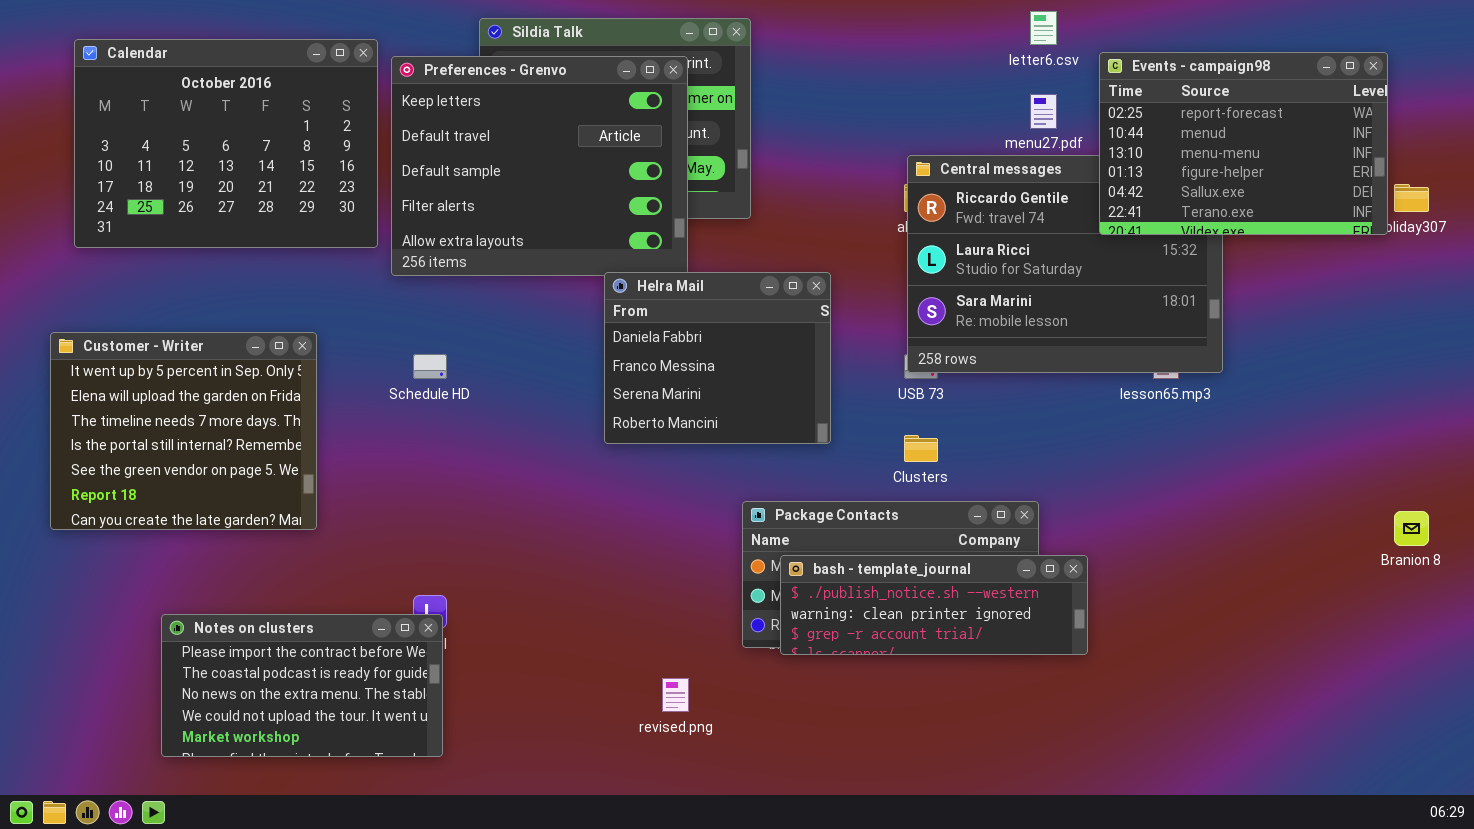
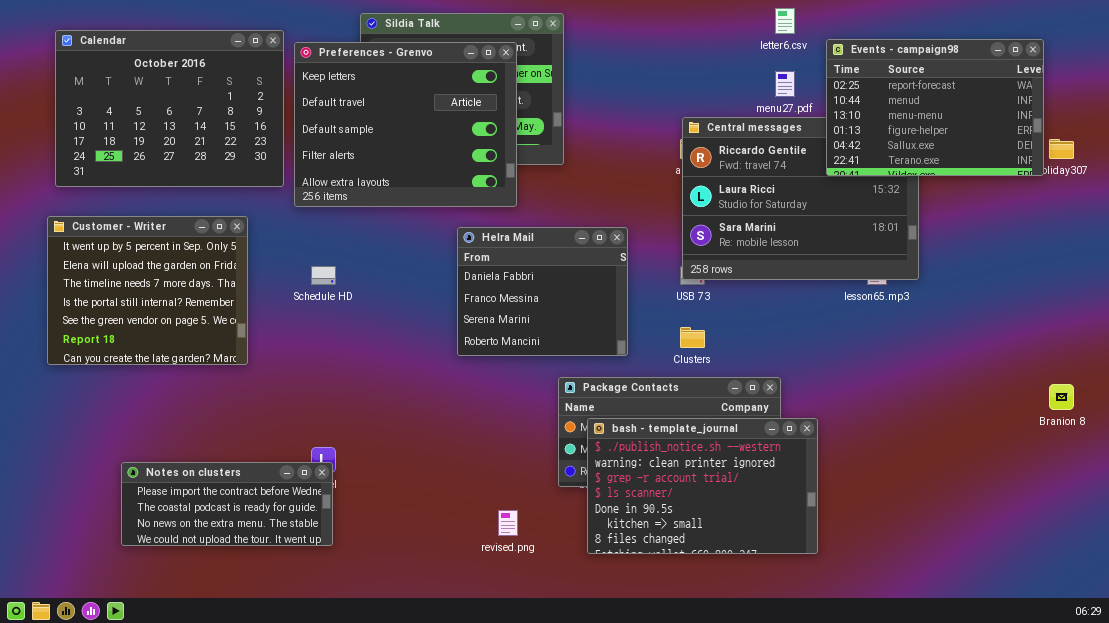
Helra Mail: [604,272,831,444] -> [457,227,628,356], moved
Customer - Writer: [50,332,317,530] -> [47,216,248,365], moved
bash - template_journal: [780,555,1088,655] -> [587,418,818,554], resized
Notes on clusters: [161,614,443,757] -> [121,462,333,546], resized

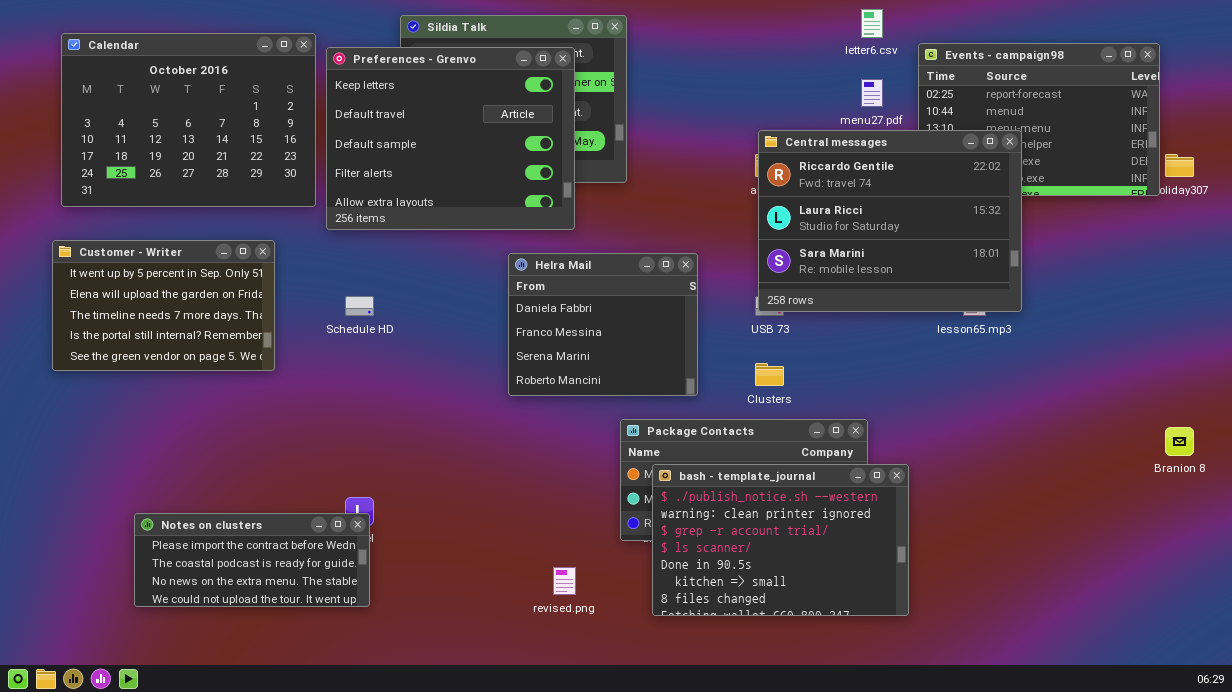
Central messages: [682,117,919,280] -> [758,130,1022,312], raised
Customer - Writer: [47,216,248,365] -> [52,240,275,371], resized

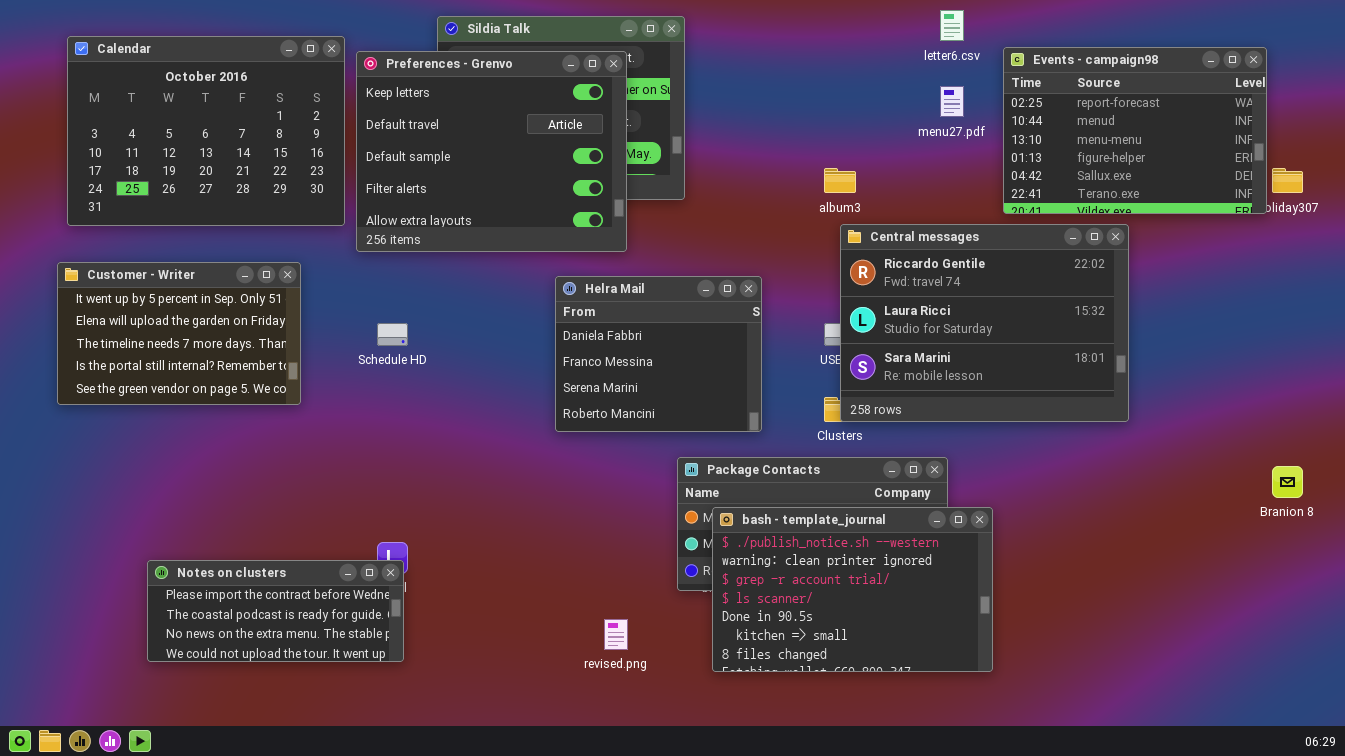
Central messages: [758,130,1022,312] -> [840,224,1129,422], moved

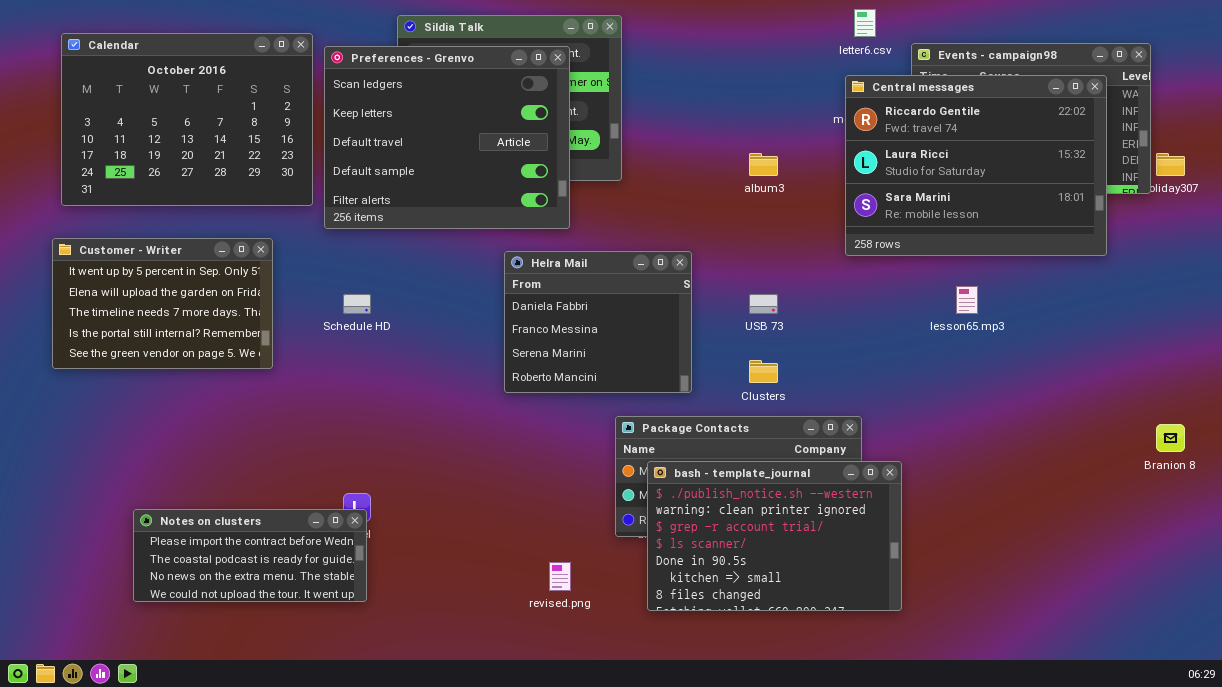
Preferences - Grenvo: [356,51,627,252] -> [324,46,570,229], scrolled up 1 row
Central messages: [840,224,1129,422] -> [845,75,1107,256], moved

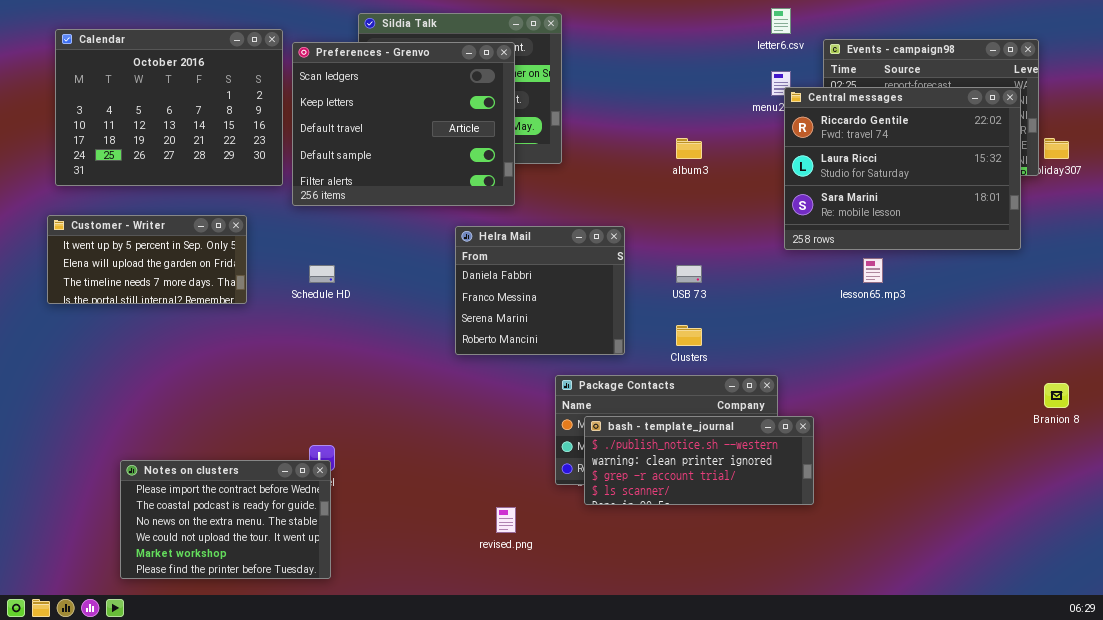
Central messages: [845,75,1107,256] -> [784,87,1021,250], moved
Customer - Writer: [52,238,273,369] -> [47,215,247,304], resized
bash - template_journal: [647,461,902,611] -> [584,416,814,505], resized
Notes on clusters: [133,509,367,602] -> [120,460,331,579], resized

